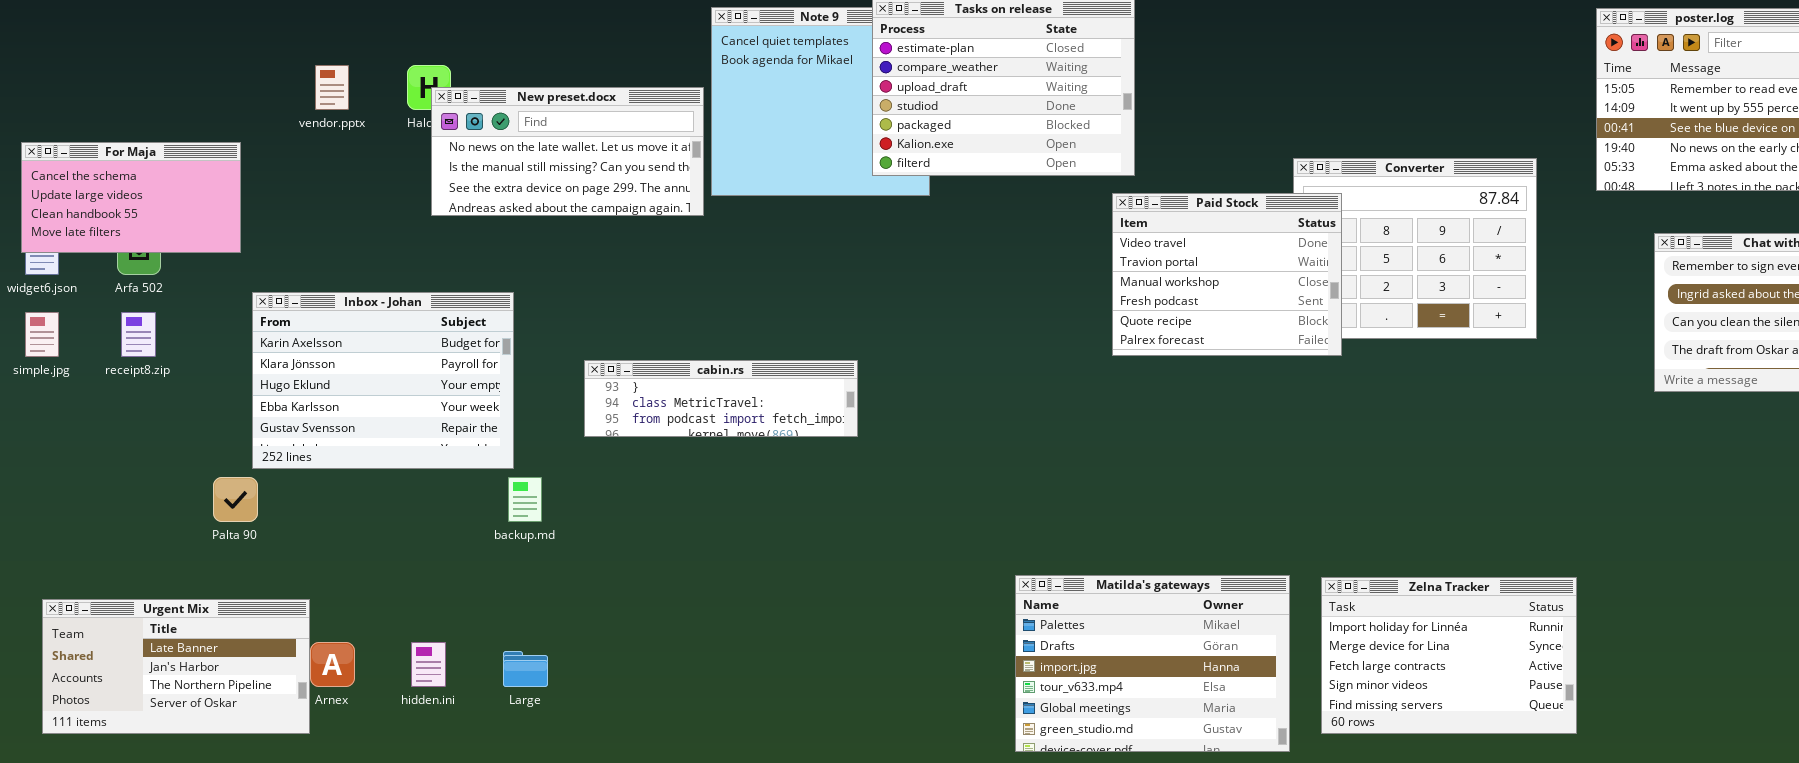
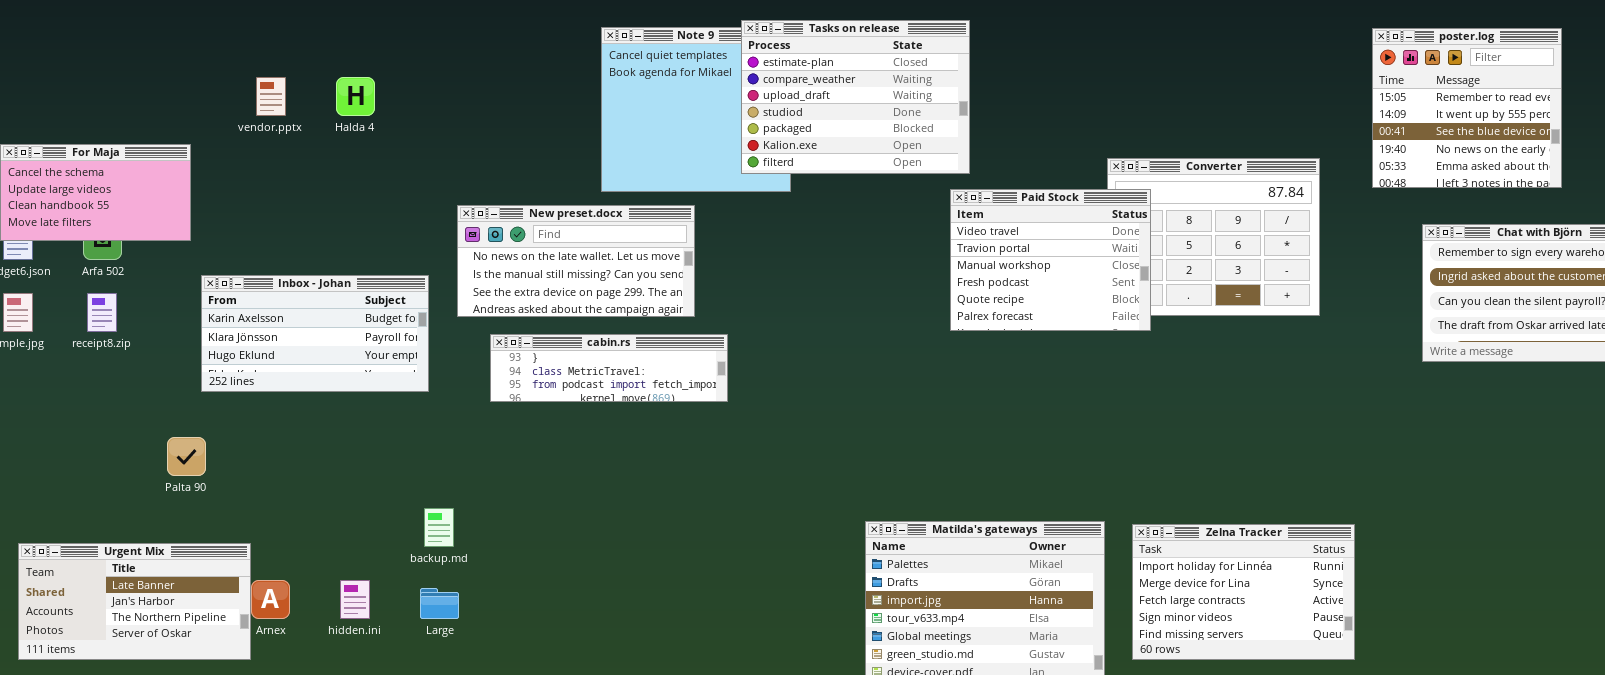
New preset.docx: [431,87,704,216] -> [457,205,695,317], moved
Inbox - Johan: [252,292,514,469] -> [201,275,429,392], resized
backup.md: [508,477,542,522] -> [424,508,454,547], moved

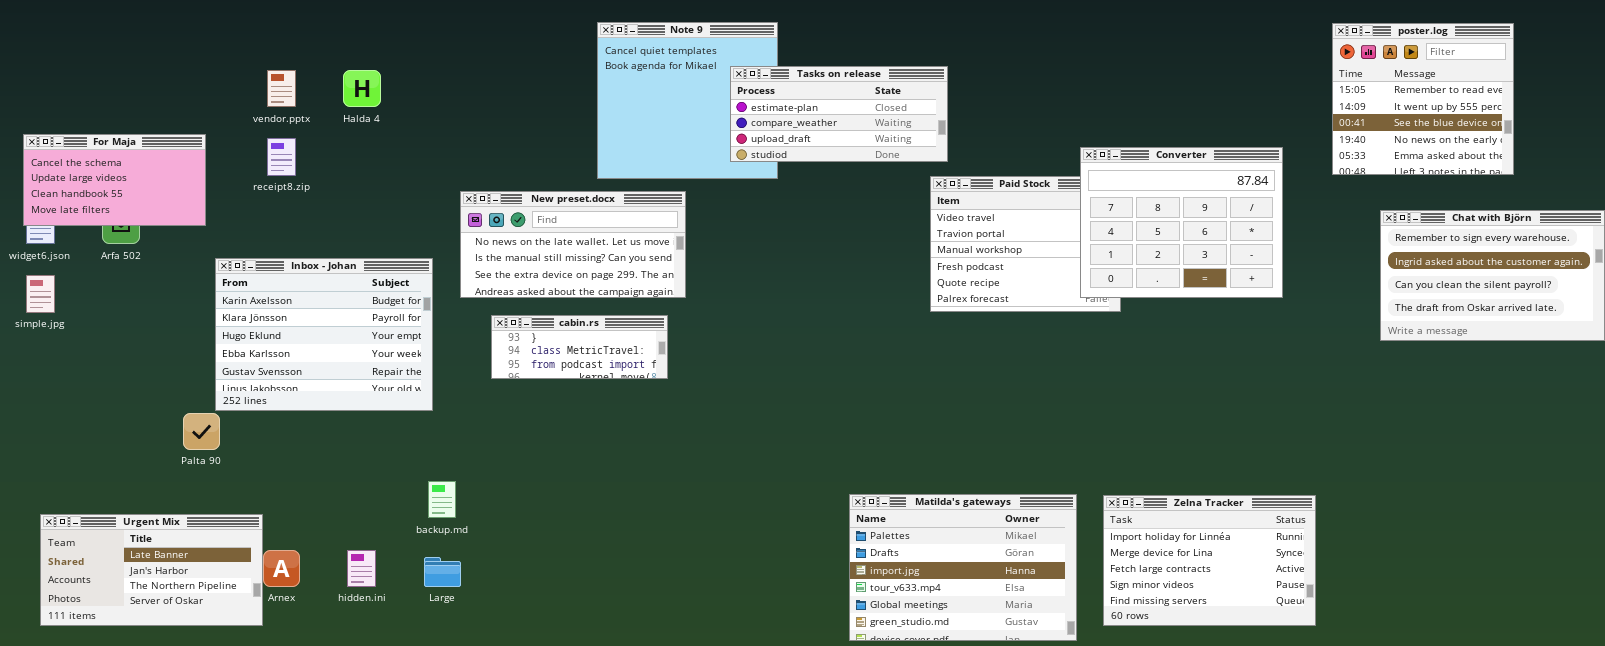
Tasks on release: [741,20,970,174] -> [730,66,948,162], resized
Converter: [1107,158,1320,316] -> [1080,147,1283,298], raised
Inbox - Johan: [201,275,429,392] -> [215,258,433,411], resized
receipt8.zip: [87,293,117,332] -> [267,138,296,176], moved
cabin.rs: [490,334,728,402] -> [491,315,668,379], resized

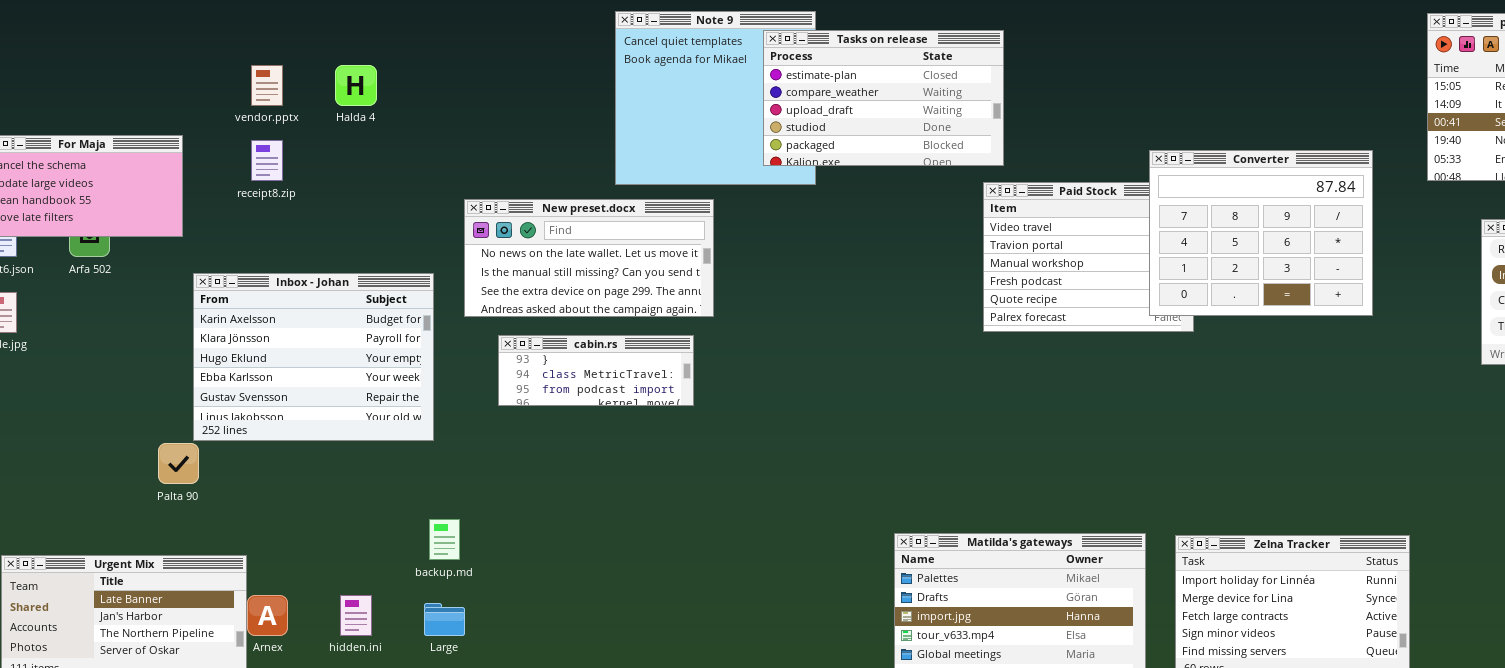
Tasks on release: [730,66,948,162] -> [763,30,1004,166], resized

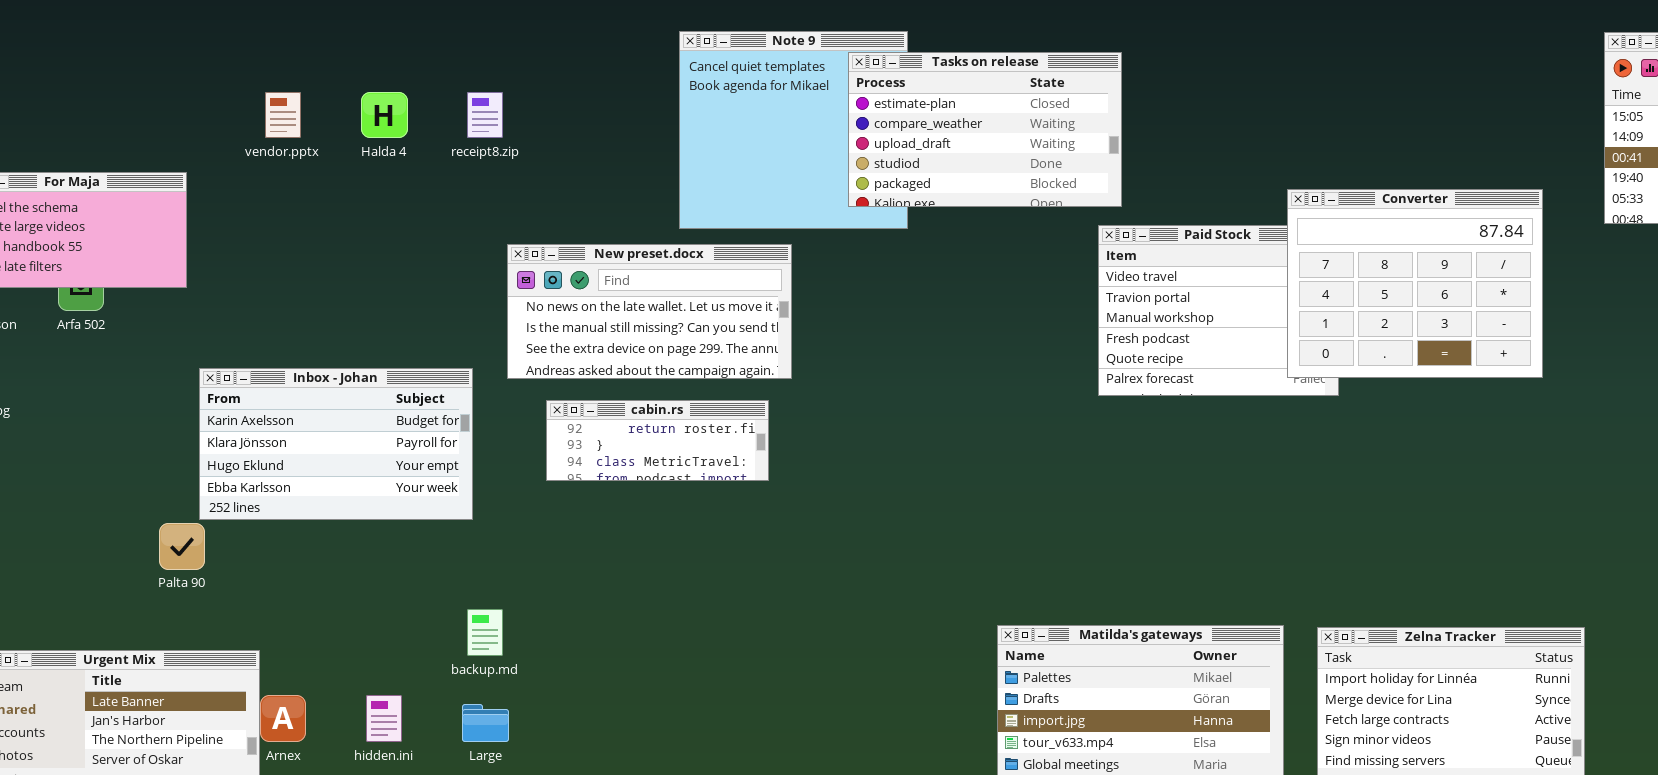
receipt8.zip: [251,140,283,181] -> [467,92,503,138], moved
Inbox - Johan: [193,273,434,441] -> [199,368,473,520], resized
cabin.rs: [498,335,694,406] -> [546,400,769,481], scrolled up 1 row

